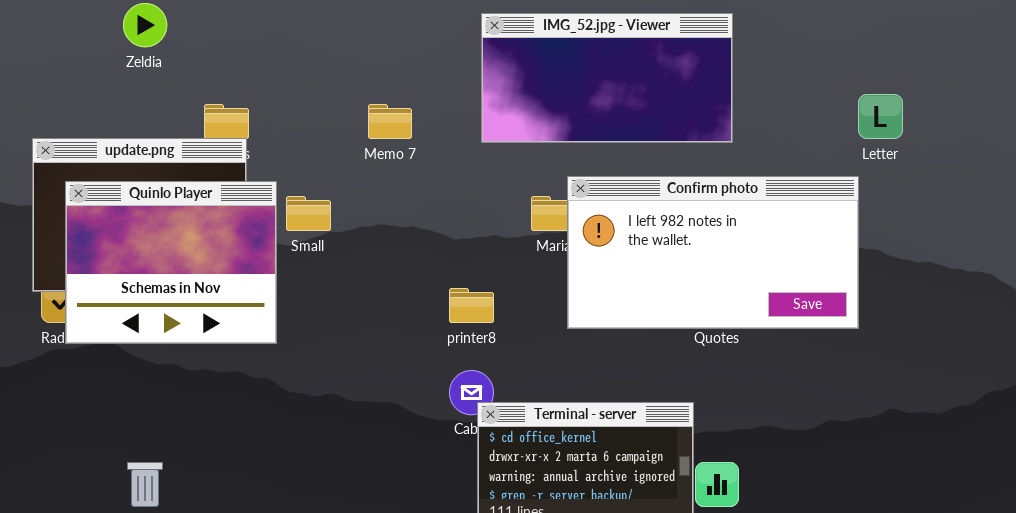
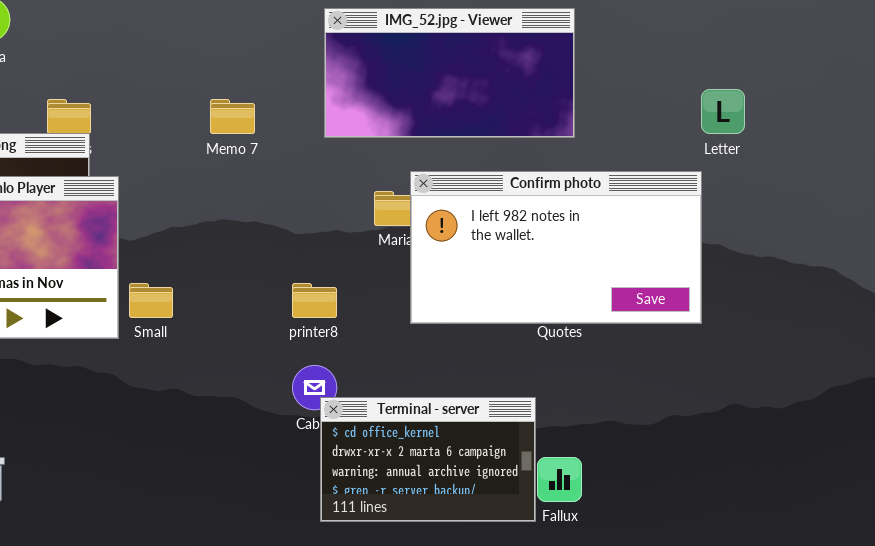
Small: [286,196,331,231] -> [129,283,173,318], moved

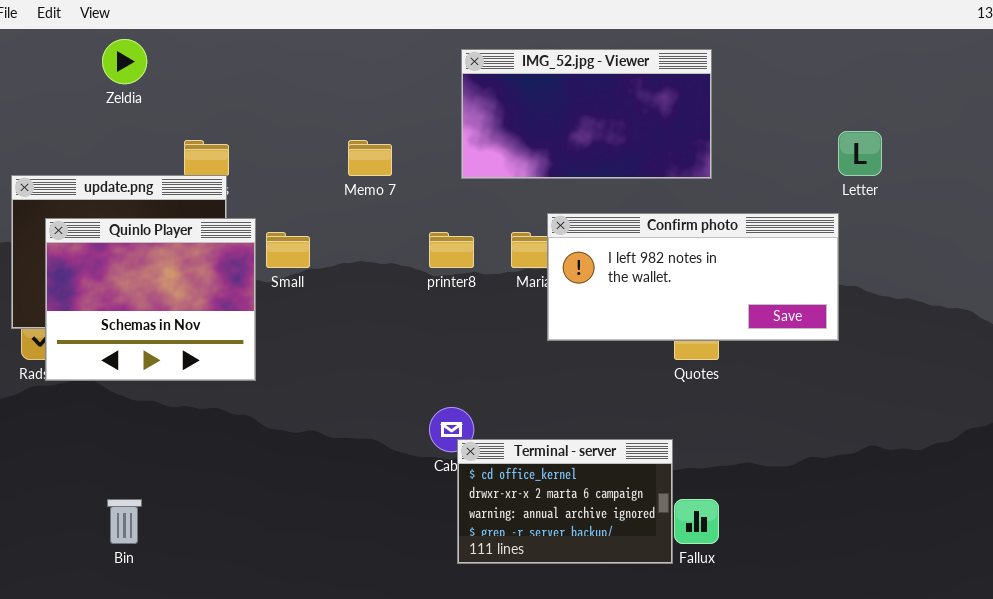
Confirm photo: [410,171,702,324] -> [547,213,839,341], resized
Small: [129,283,173,318] -> [266,232,310,268], moved
printer8: [292,283,337,318] -> [429,232,474,268], moved

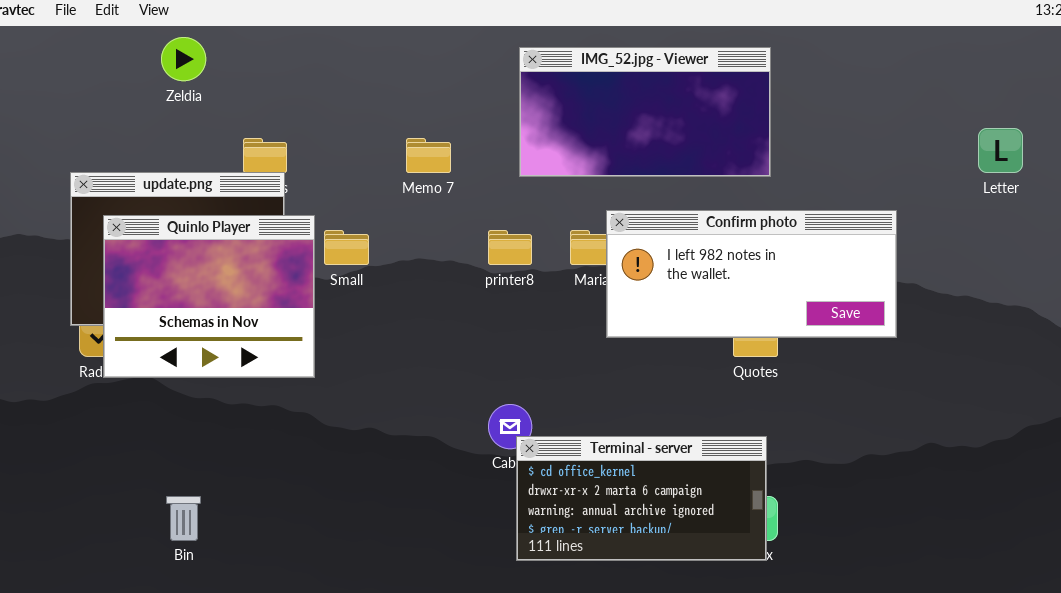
Letter: [838,131,882,176] -> [978,128,1023,173], moved
Terminal - server: [457,439,673,564] -> [516,436,767,561], resized

